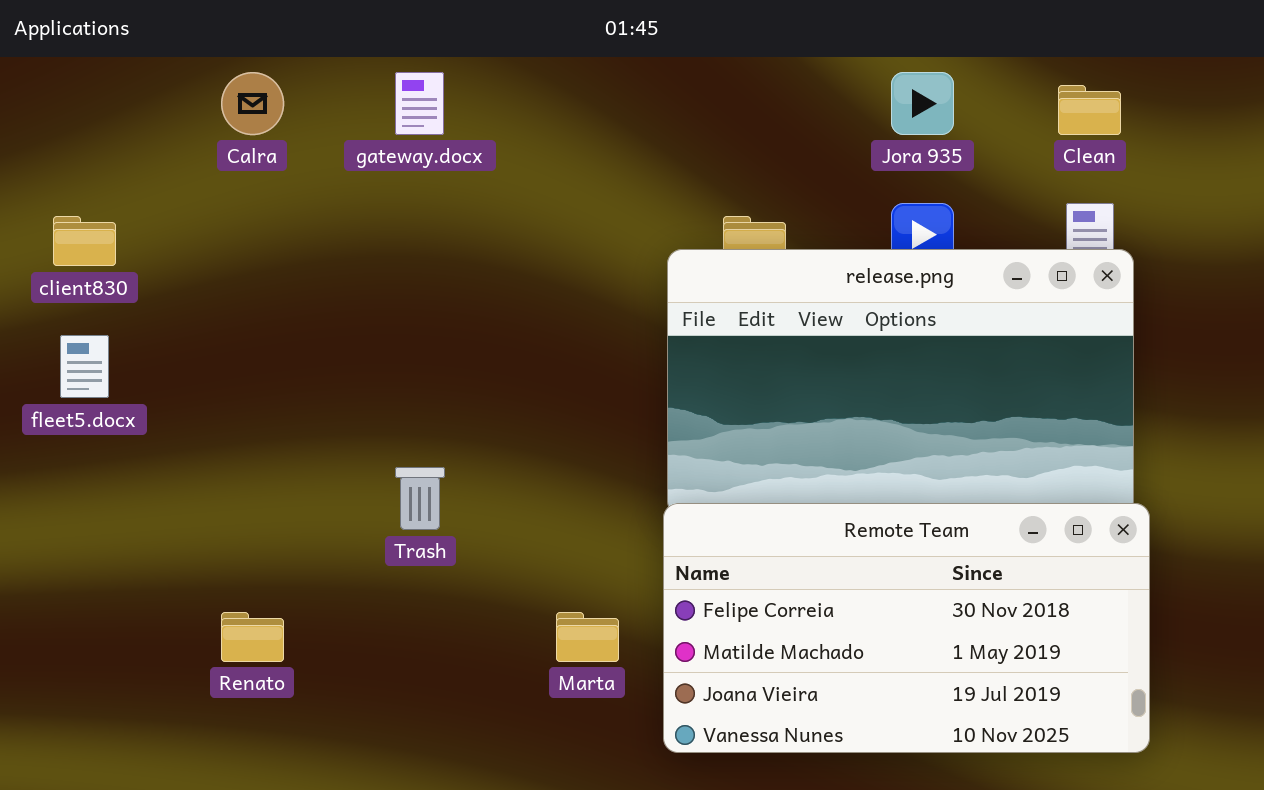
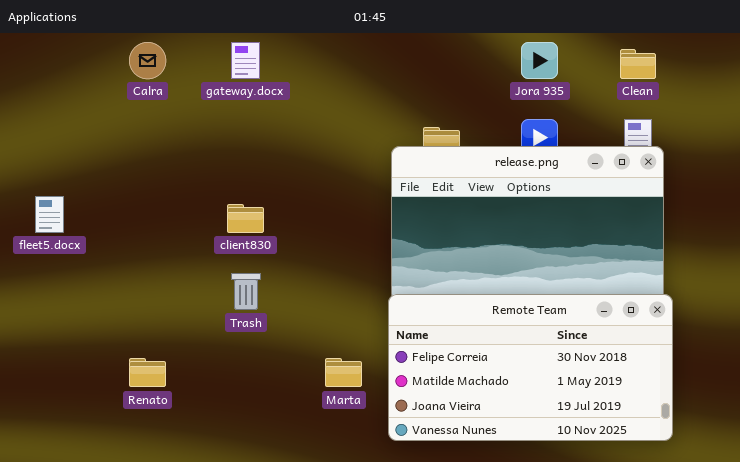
client830: [53,216,116,266] -> [227,204,264,233], moved

